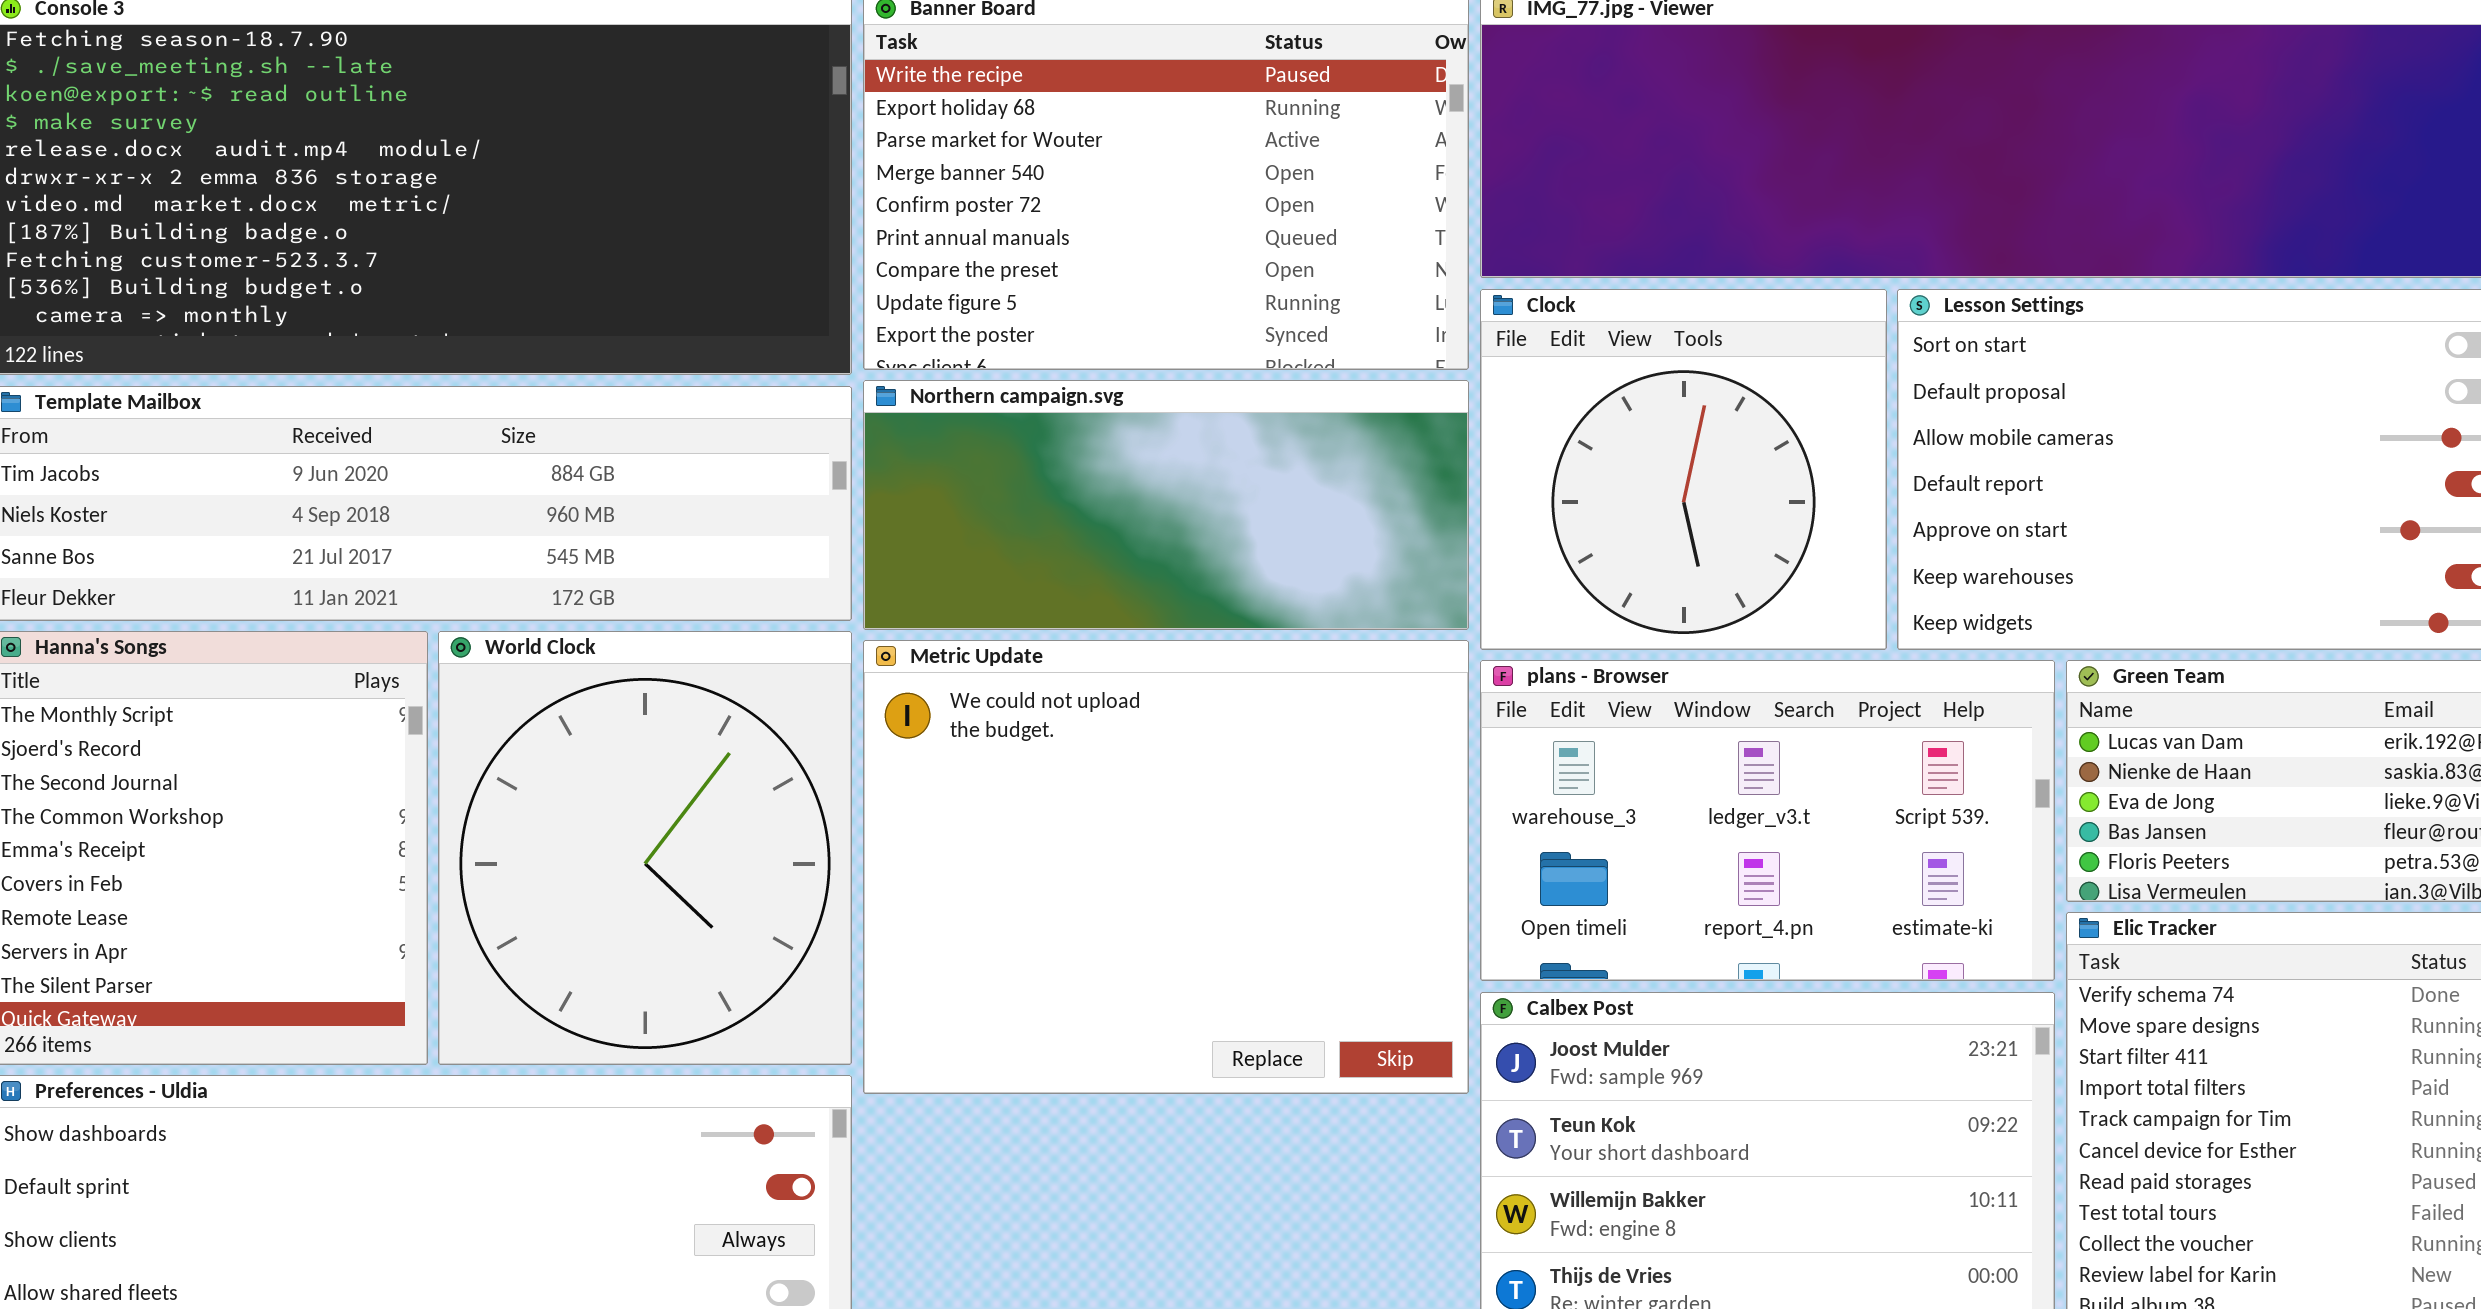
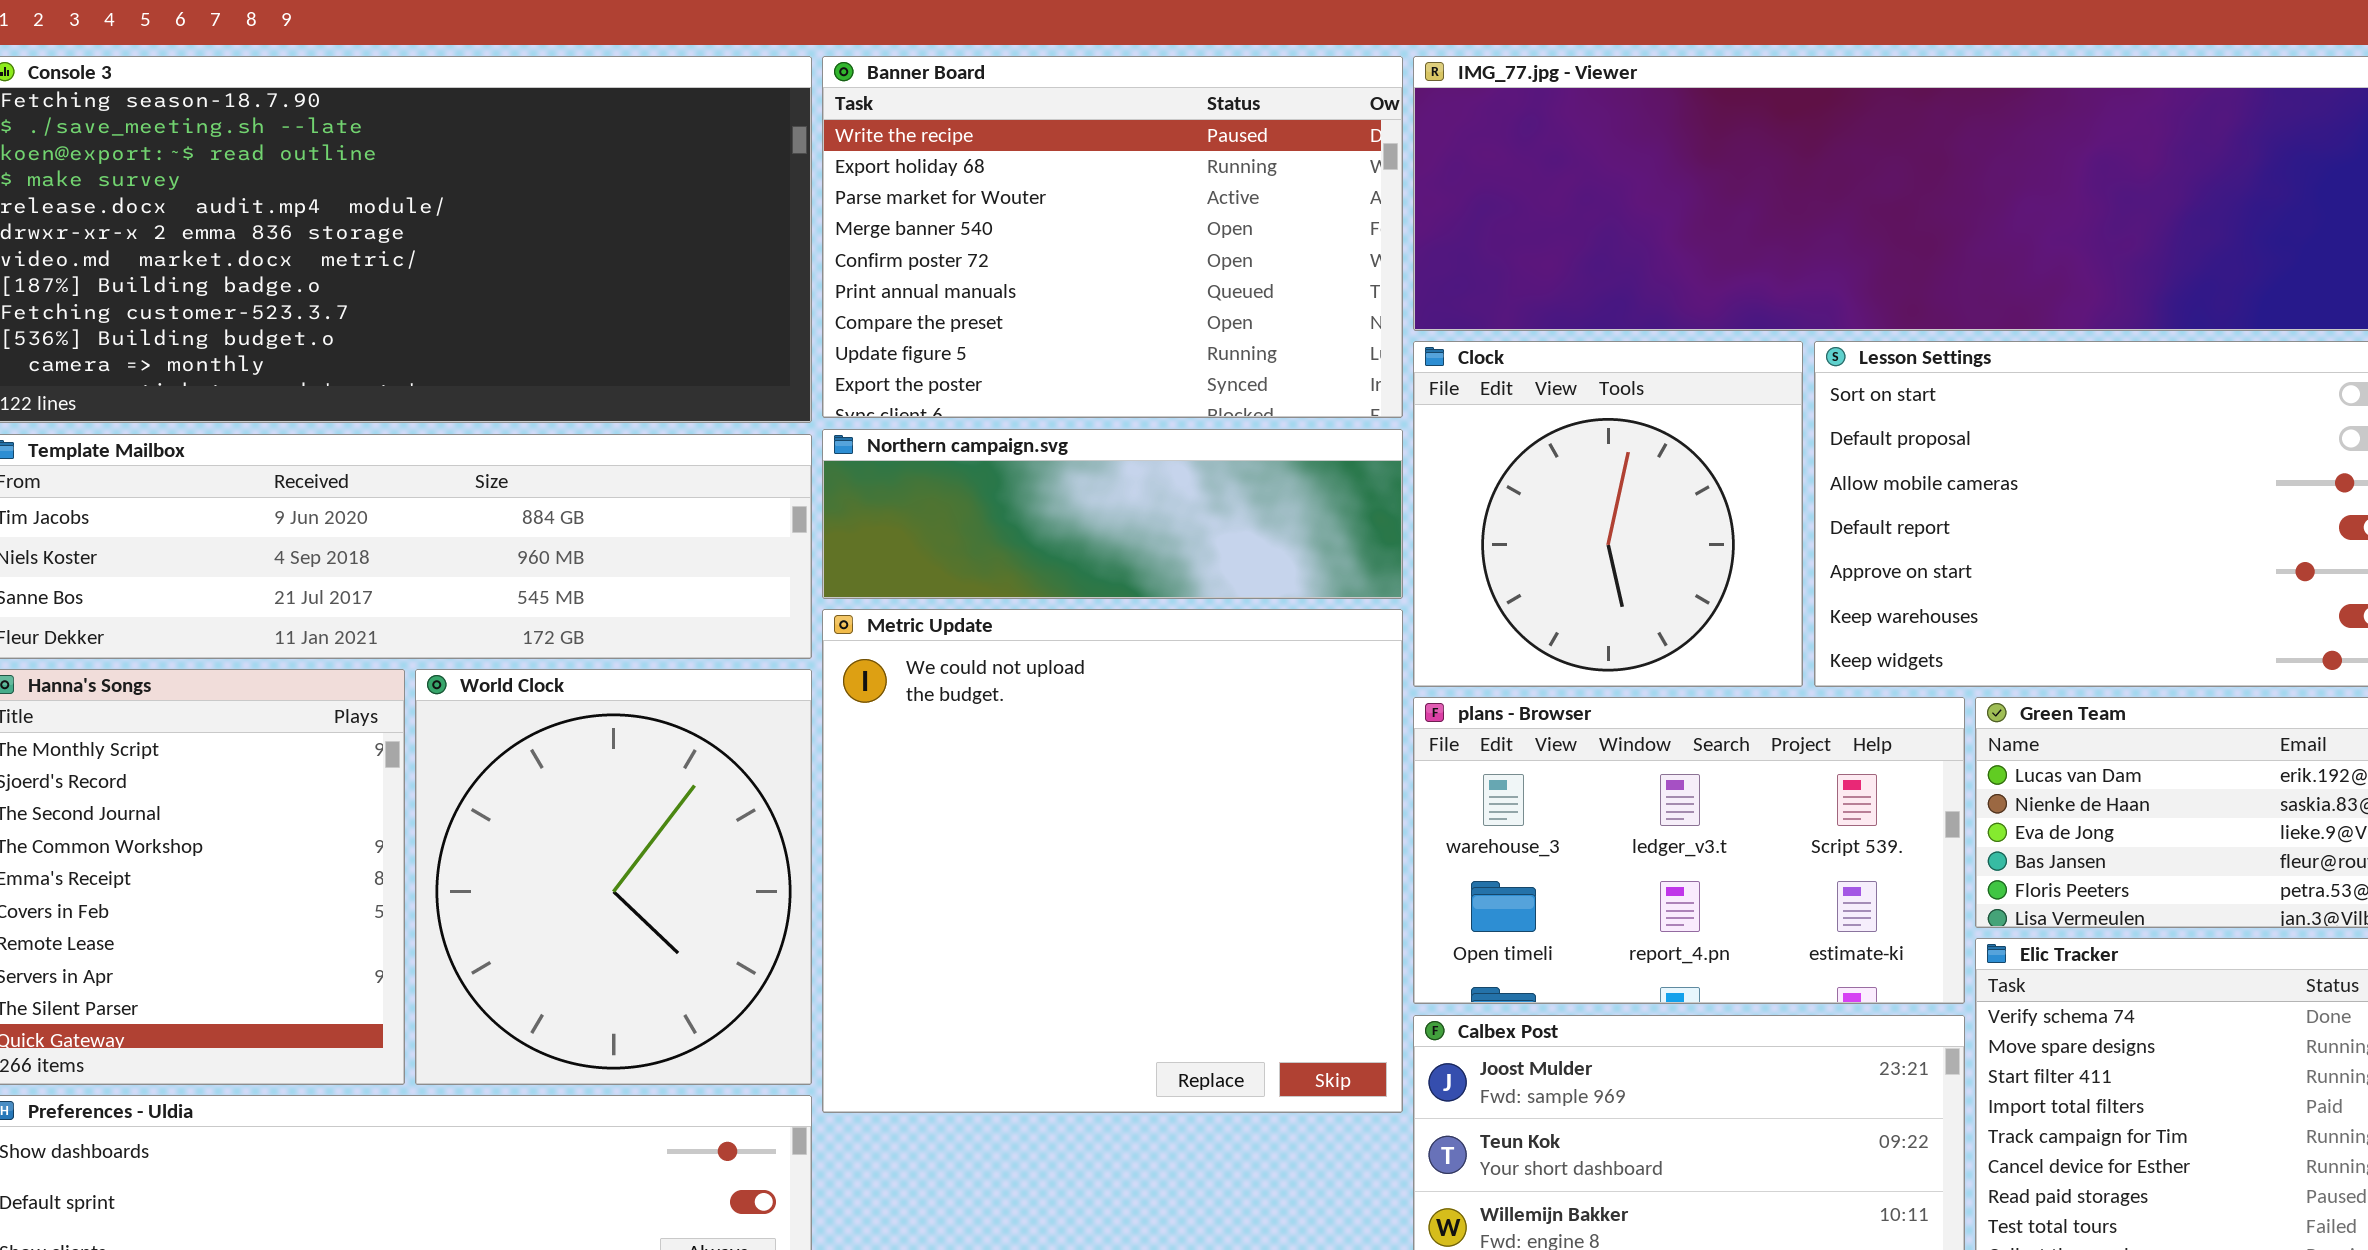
Northern campaign.svg: [863,380,1469,630] -> [822,429,1403,599], resized
Metric Update: [863,640,1469,1094] -> [822,609,1403,1113], resized

